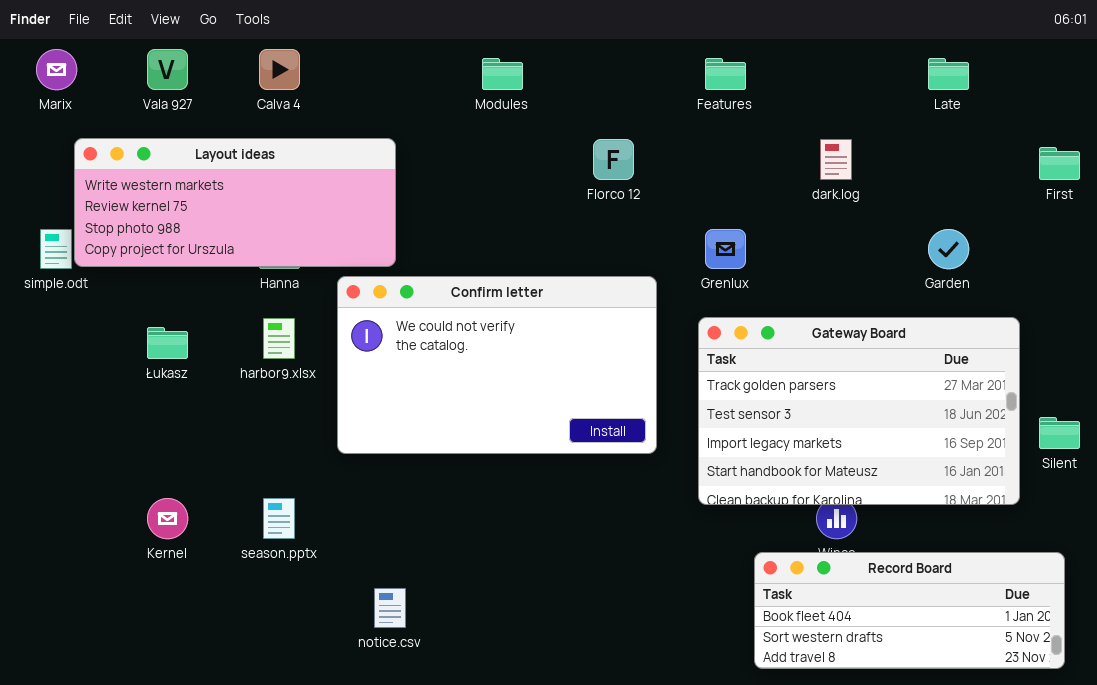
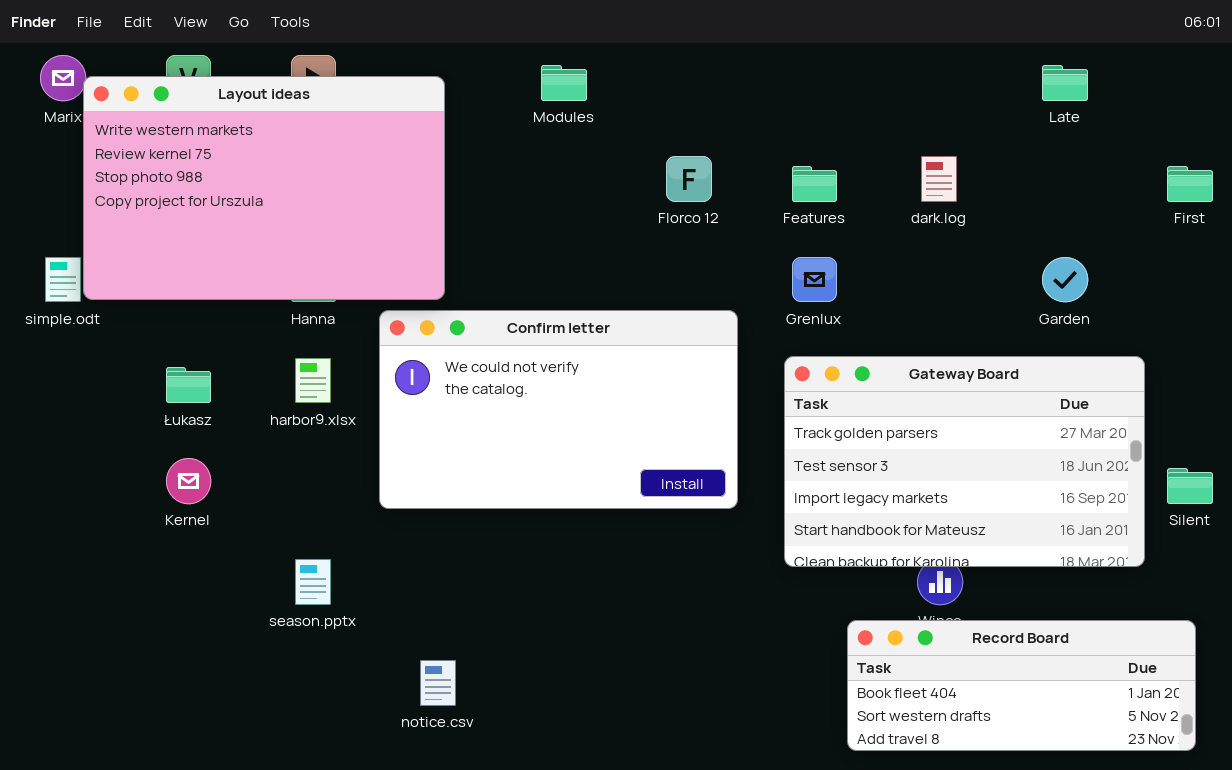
Features: [705,58,746,90] -> [792,166,837,202], moved
Layout ideas: [74,138,396,267] -> [83,76,445,300], resized
Kernel: [147,498,188,539] -> [166,458,211,504], moved

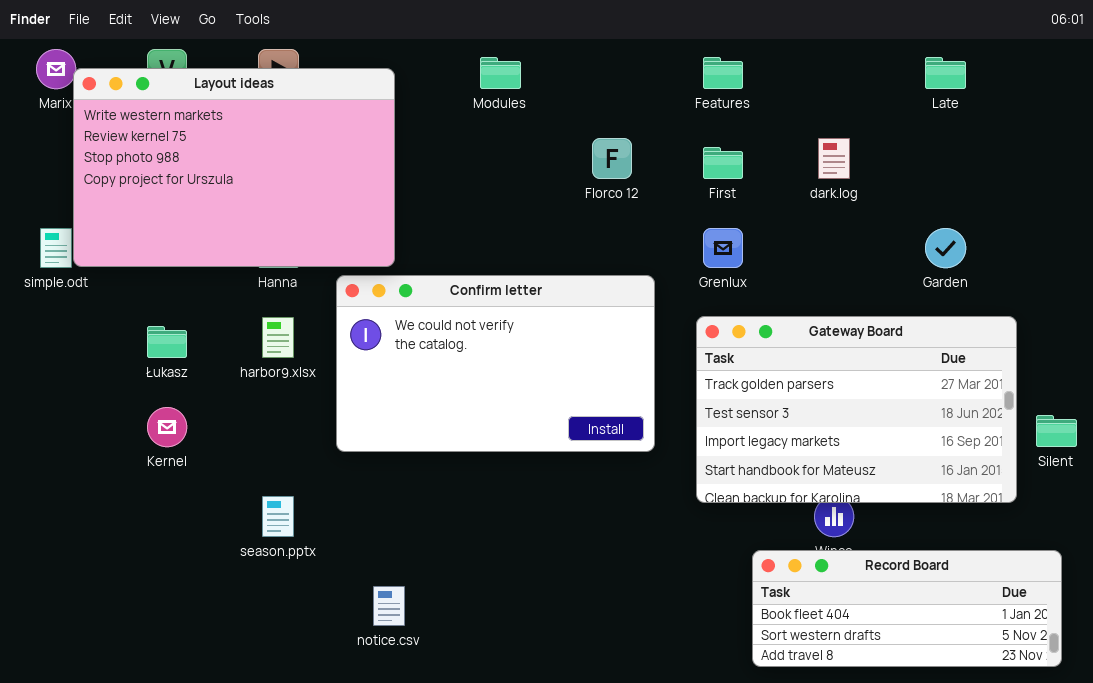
Features: [792,166,837,202] -> [703,57,743,89], moved
First: [1167,166,1213,202] -> [703,147,743,179], moved

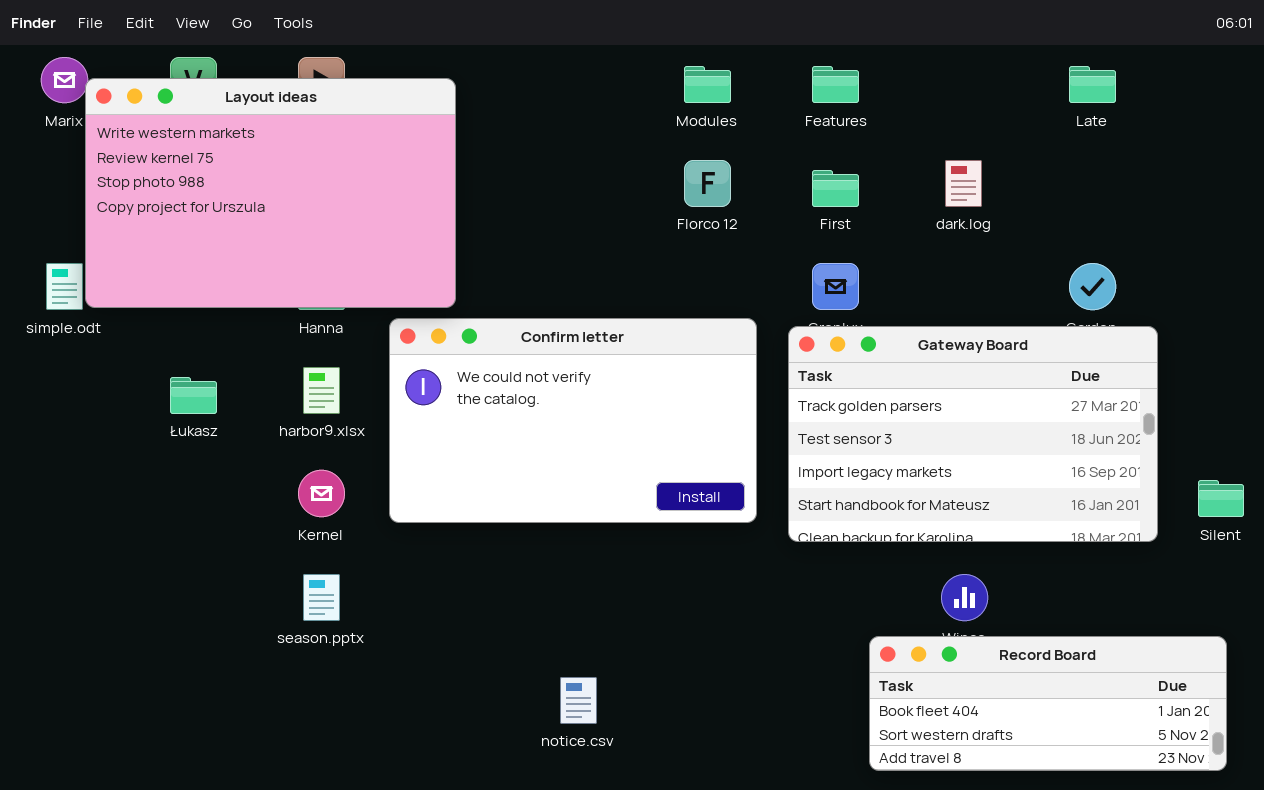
Modules: [480,57,521,89] -> [684,66,731,103], moved
Gateway Board: [696,316,1017,503] -> [788,326,1158,542], moved
Kernel: [147,407,187,447] -> [298,470,345,517], moved
notice.csv: [373,586,405,626] -> [560,677,597,724], moved

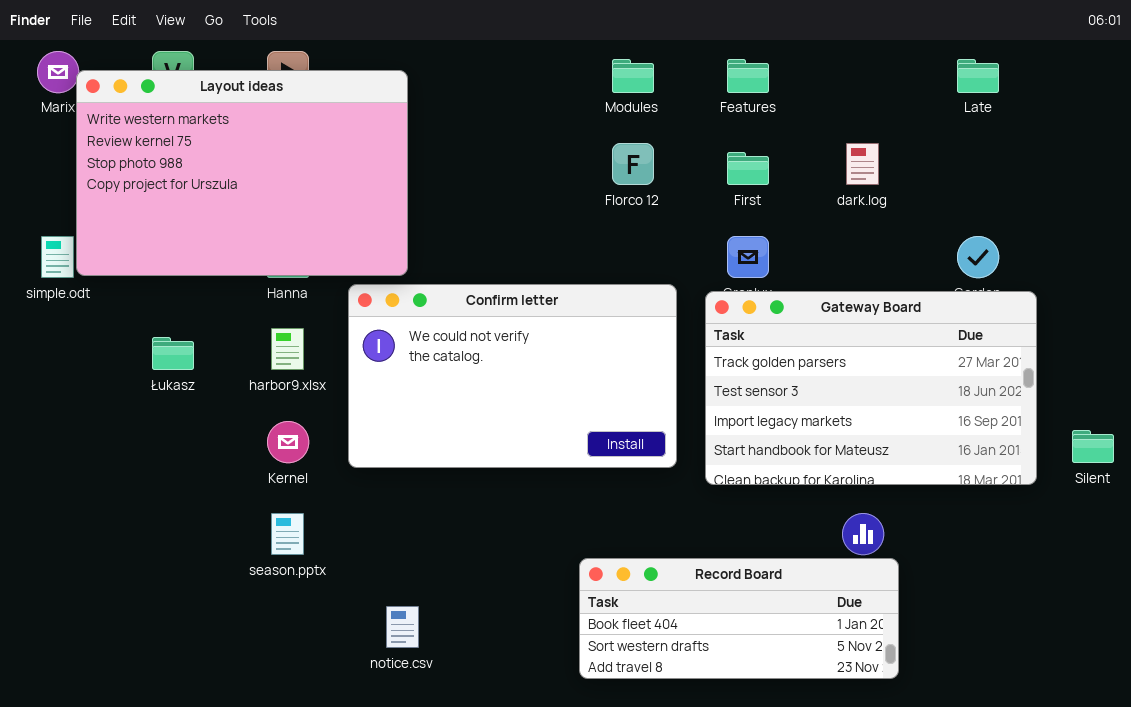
Record Board: [869,636,1227,771] -> [579,558,899,679], moved
notice.csv: [560,677,597,724] -> [386,606,419,648], moved

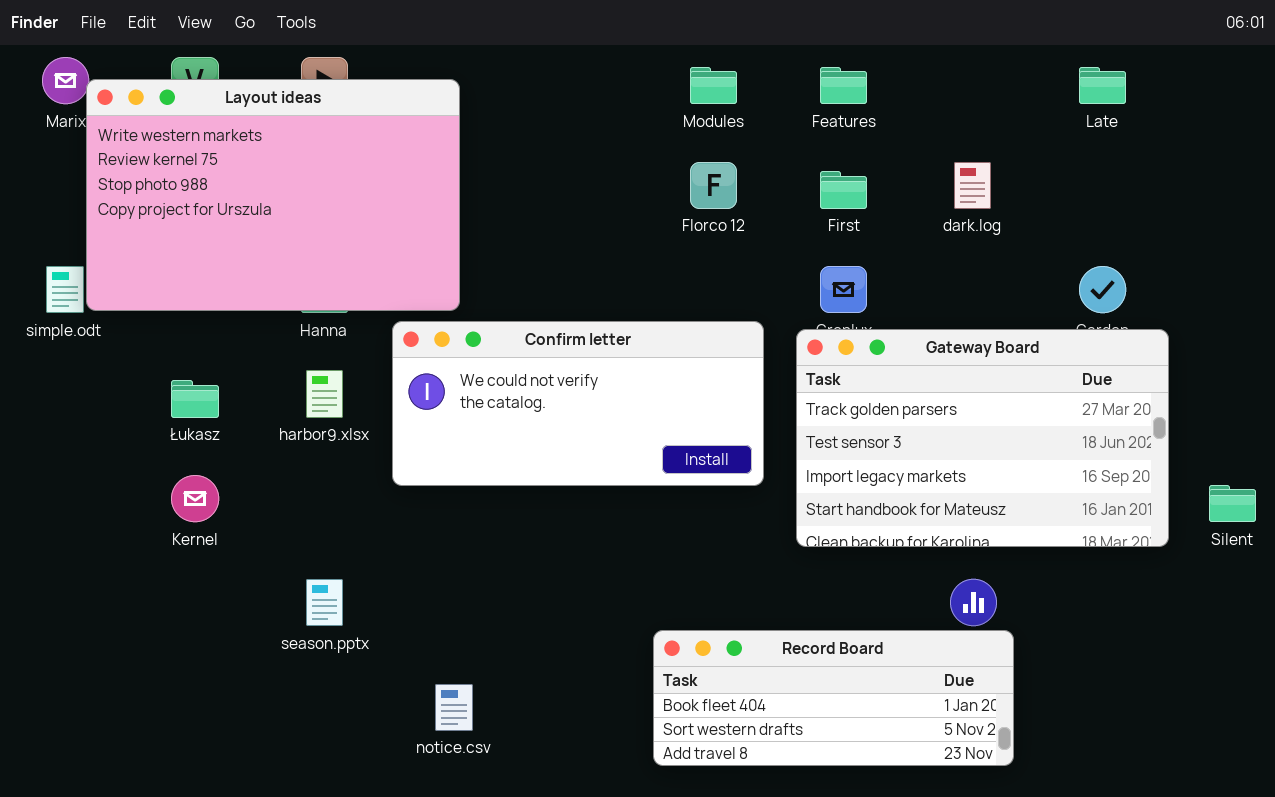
Confirm letter: [348,284,677,468] -> [392,321,764,486], resized
Kernel: [267,421,309,463] -> [171,475,219,522], moved

